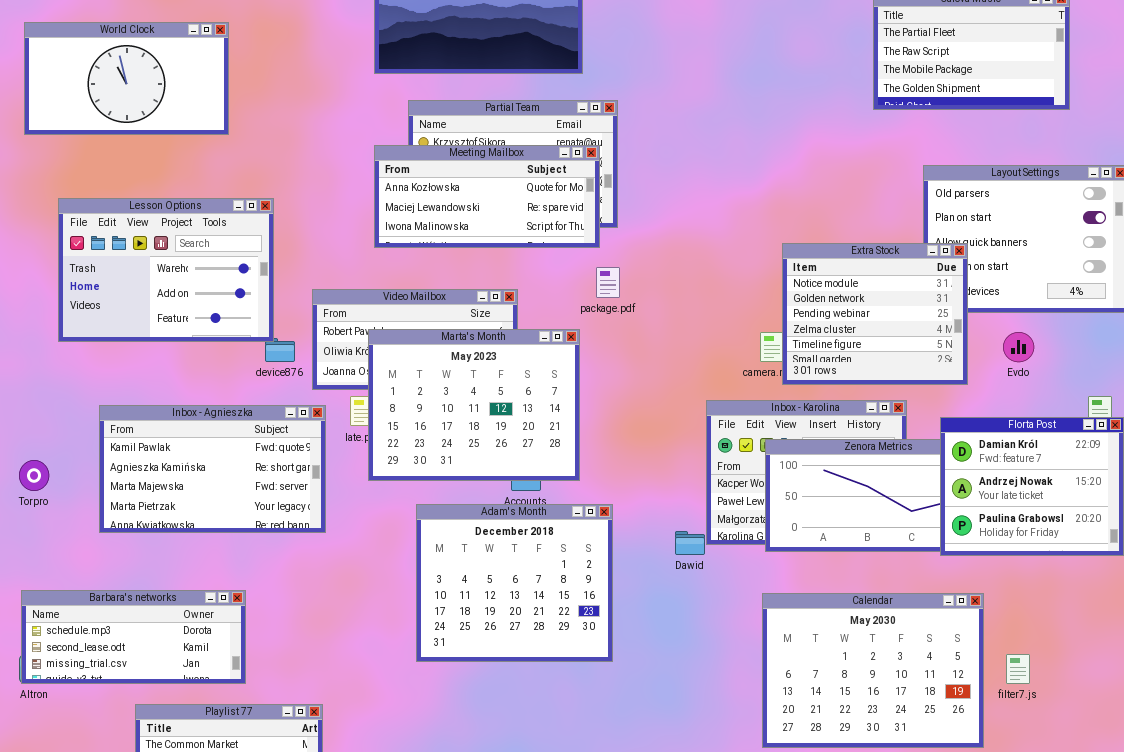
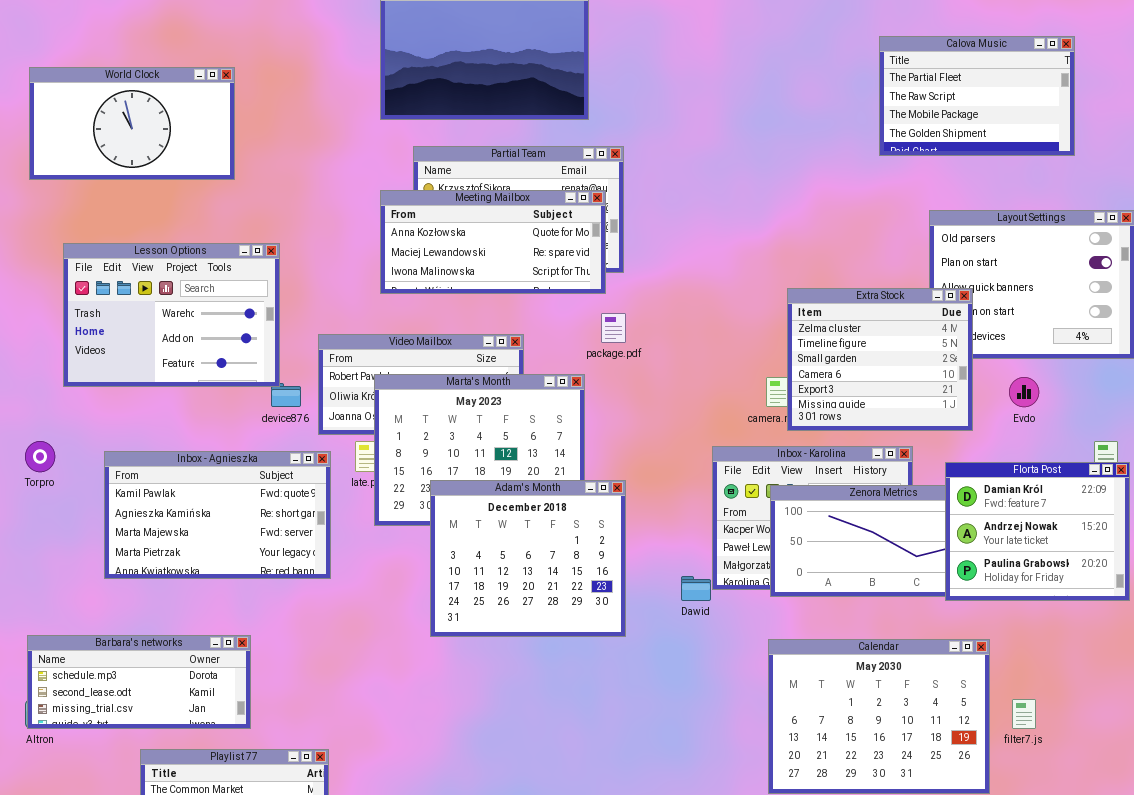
Extra Stock: [782,243,968,385] -> [787,288,973,431], scrolled down 3 rows
Torpro: [19,460,49,491] -> [25,441,55,472], moved
Adam's Month: [416,504,613,662] -> [430,480,626,637], moved

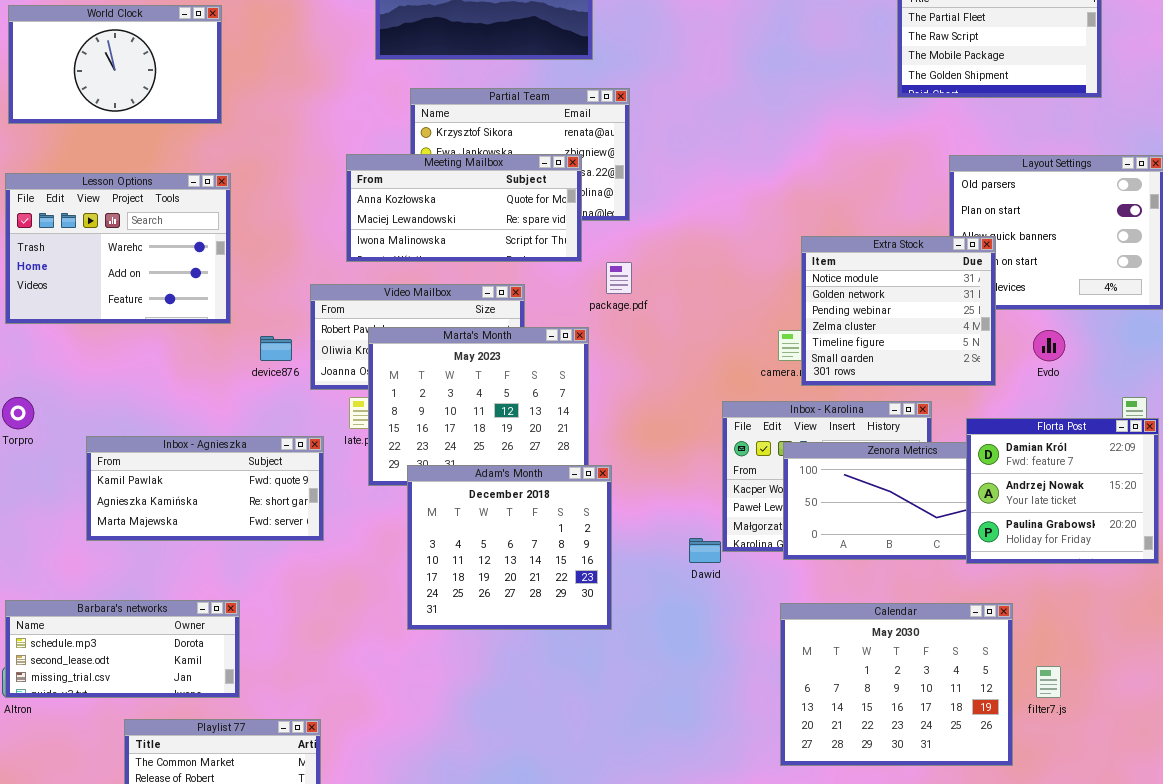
Meeting Mailbox: [380,190,606,294] -> [346,154,582,262], moved
Lesson Options: [63,243,280,387] -> [5,173,231,324], moved
Extra Stock: [787,288,973,431] -> [801,236,996,386], scrolled up 3 rows
Inbox - Agnieszka: [104,451,331,579] -> [86,436,324,541], resized
Adam's Month: [430,480,626,637] -> [407,465,612,630], moved

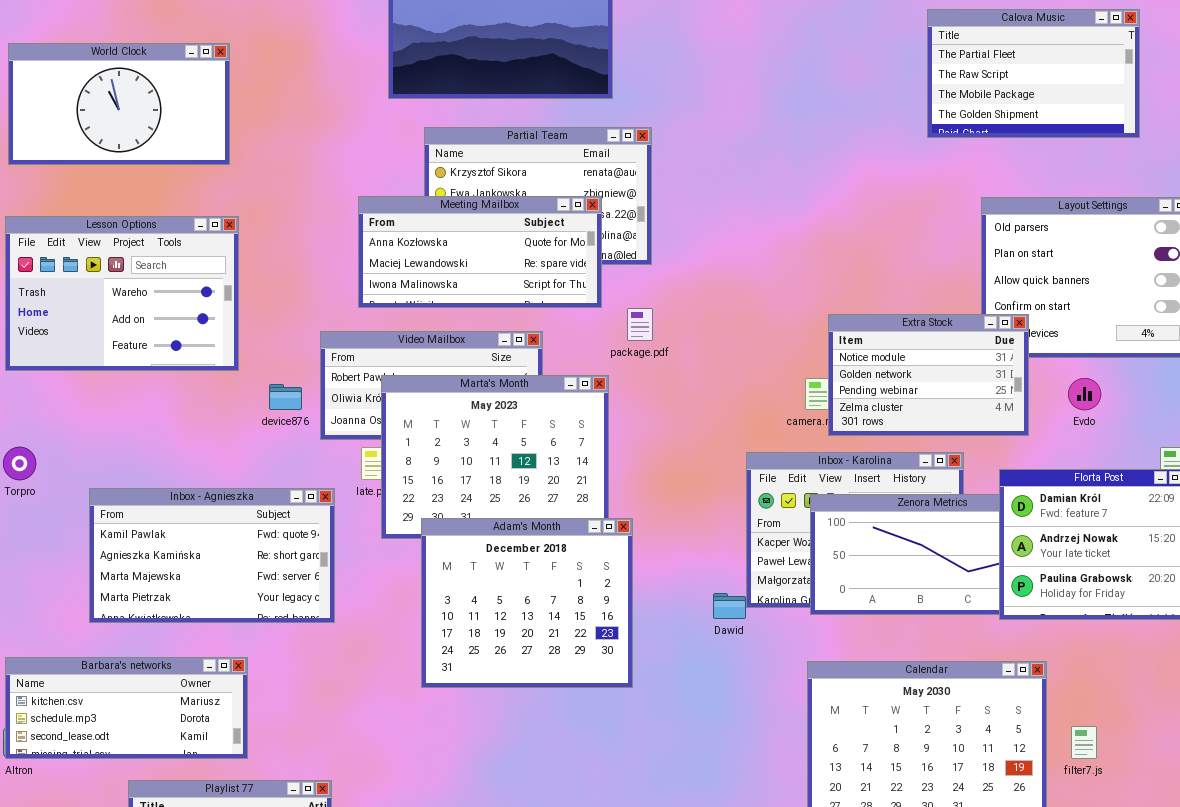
Extra Stock: [801,236,996,386] -> [828,314,1029,436], resized
Inbox - Agnieszka: [86,436,324,541] -> [89,488,335,623], resized
Barbara's networks: [5,600,240,698] -> [5,657,248,759], scrolled up 1 row

